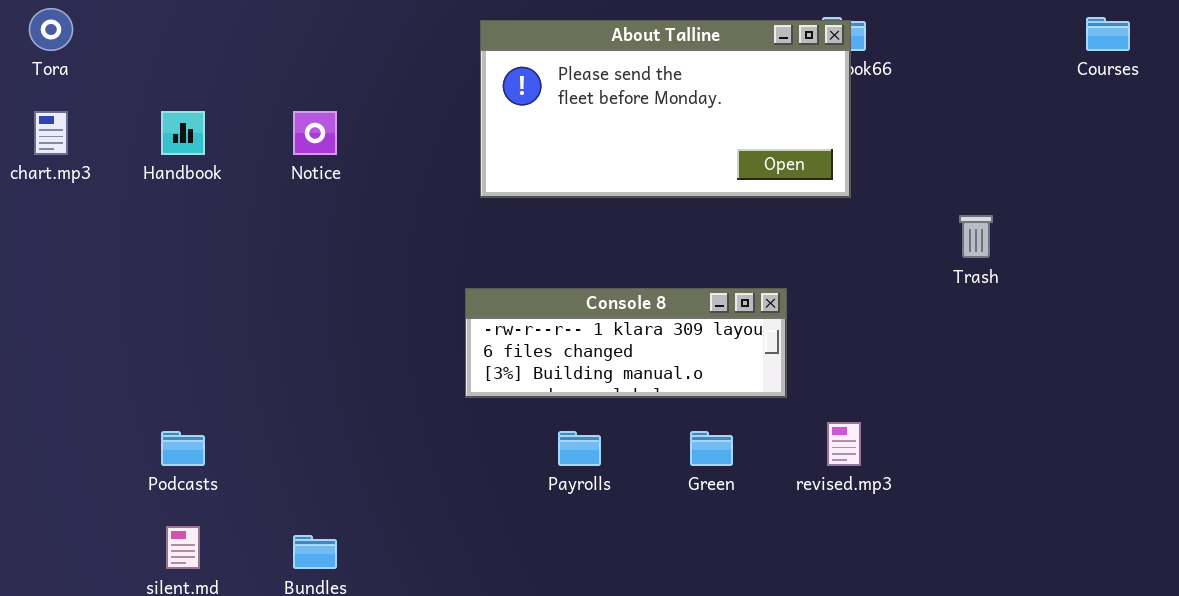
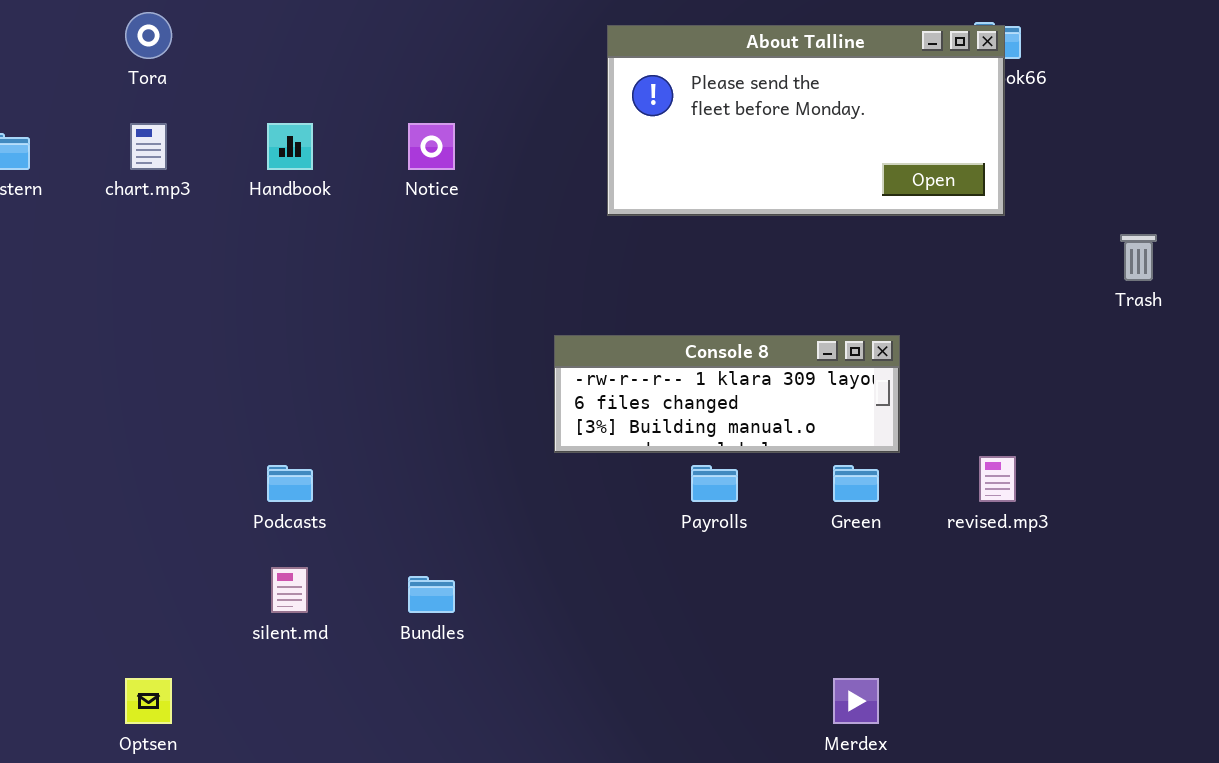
Console 8: [465,288,787,398] -> [554,335,900,453], moved

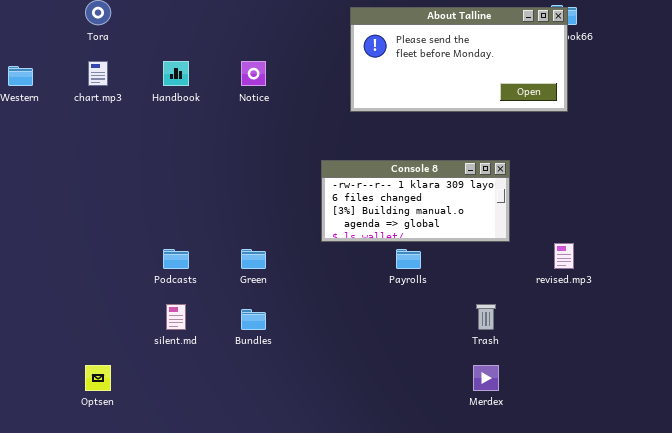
Trash: [1120,234,1157,281] -> [476,304,496,330], moved
Console 8: [554,335,900,453] -> [321,160,510,242], resized
Green: [833,465,879,502] -> [241,249,266,269], moved

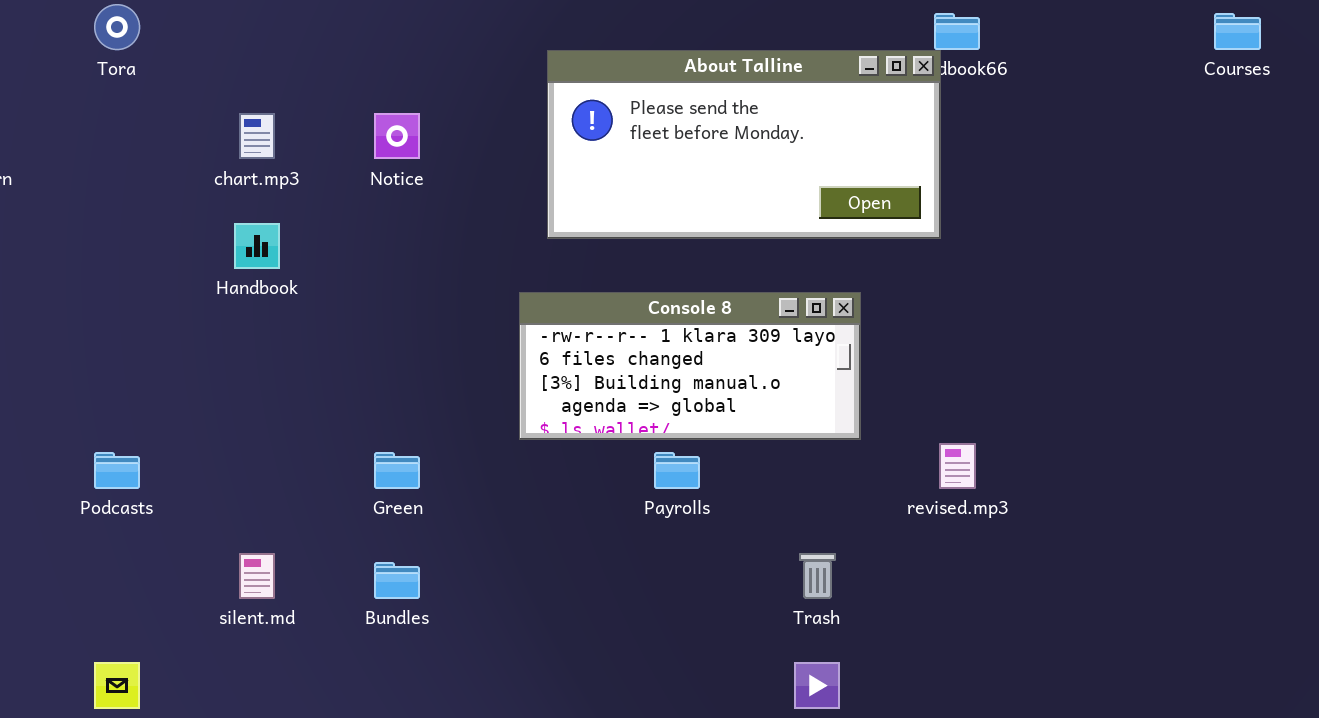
About Talline: [350,7,568,112] -> [547,50,941,239], moved
chart.mp3: [88,61,108,86] -> [239,113,275,159], moved
Handbook: [163,61,189,86] -> [234,223,280,269], moved
Podcasts: [163,249,189,269] -> [94,452,140,489], moved

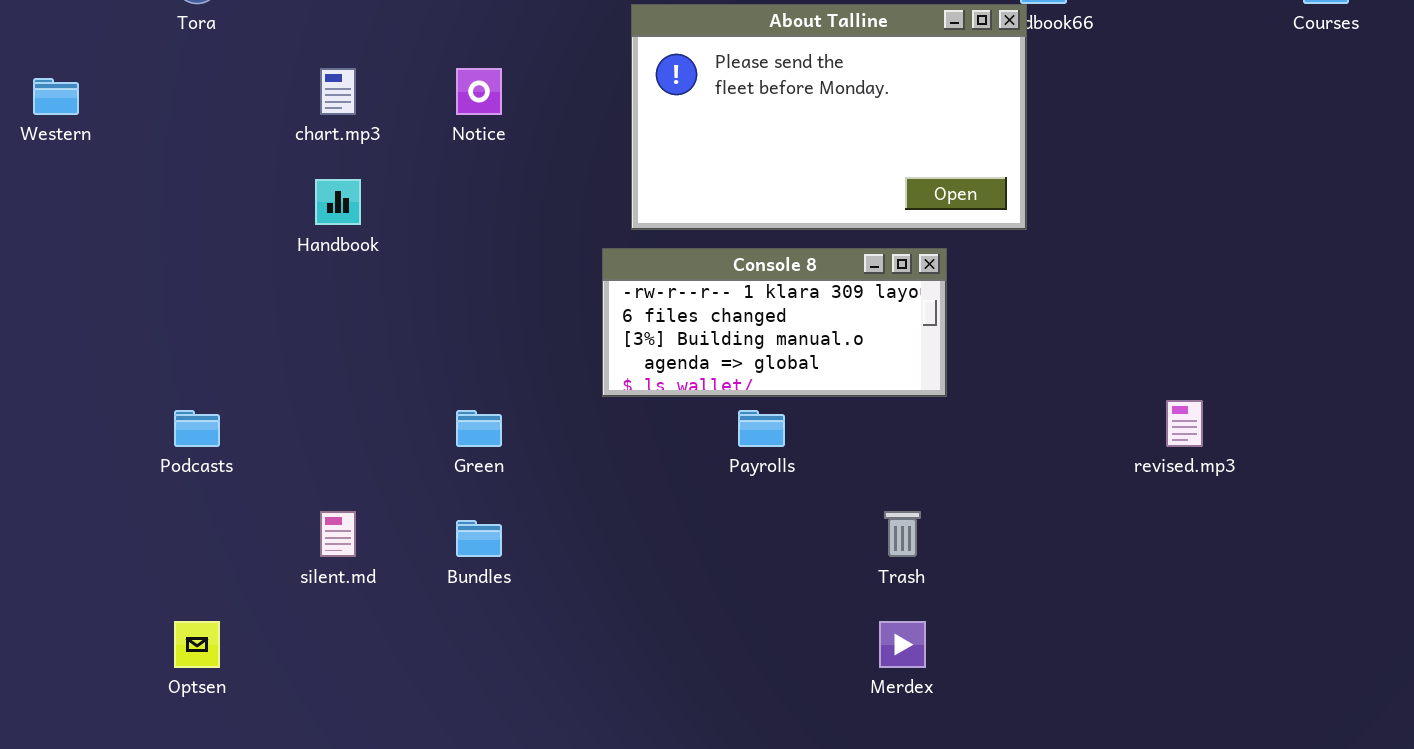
About Talline: [547,50,941,239] -> [631,4,1027,230], resized
revised.mp3: [939,443,976,489] -> [1166,400,1203,447], moved

